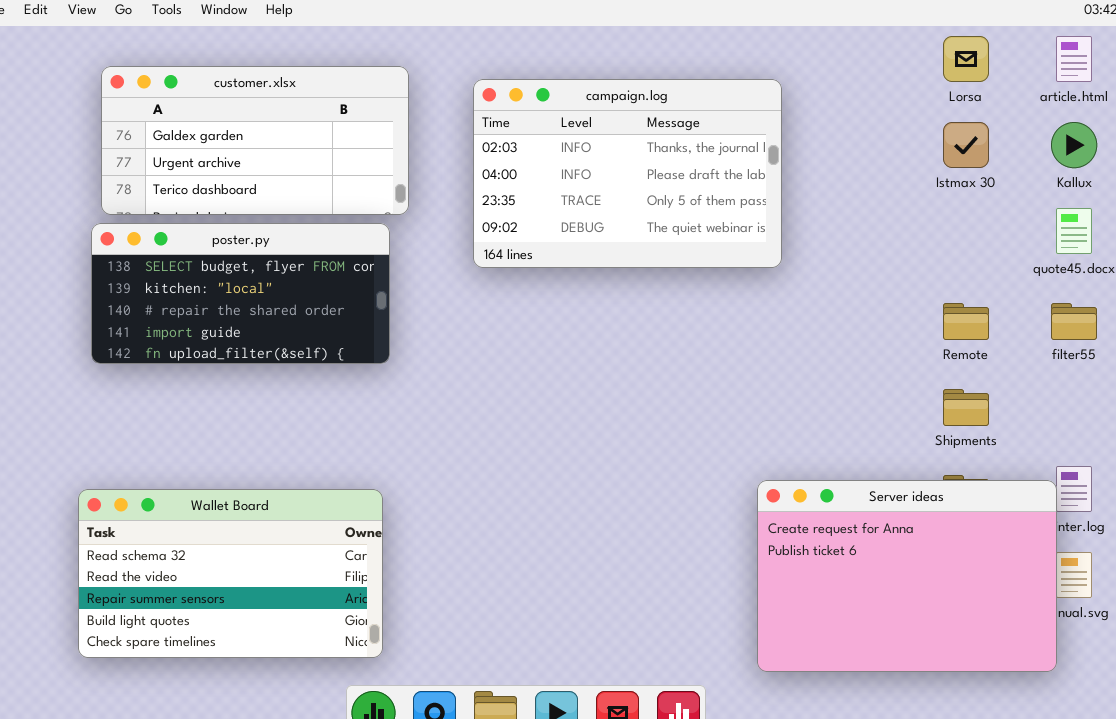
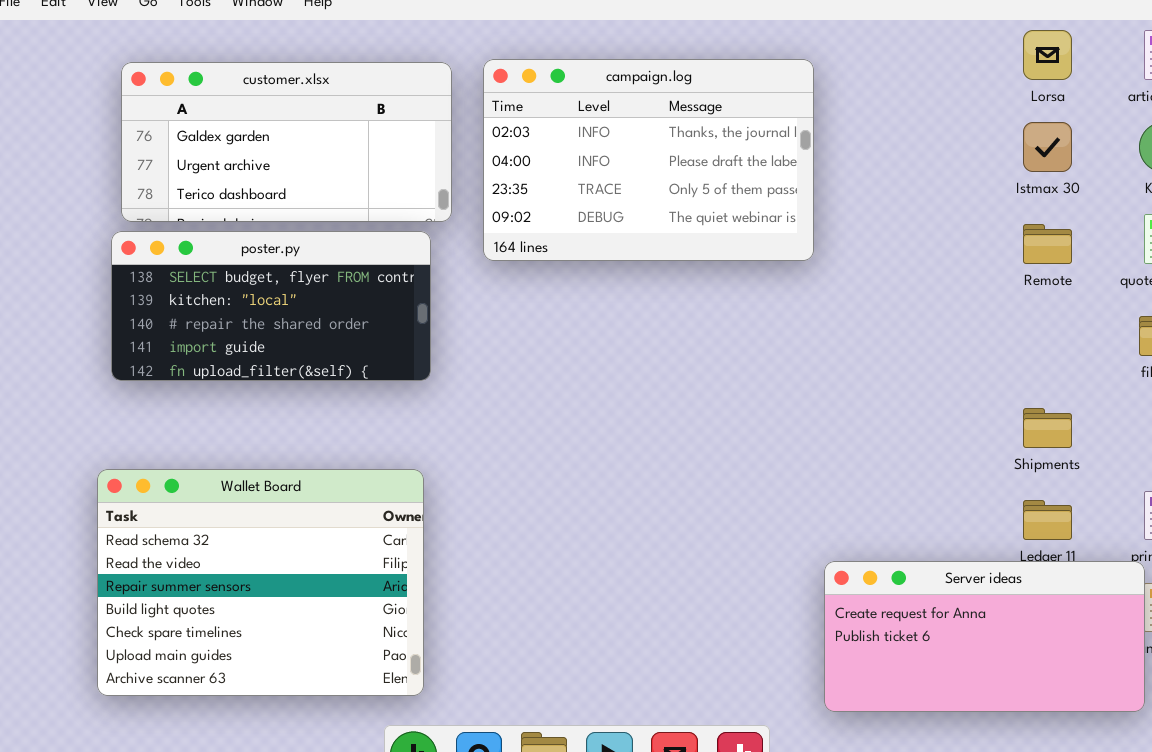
campaign.log: [473,79,782,268] -> [483,59,814,261], moved
Remote: [943,303,989,340] -> [1023,224,1072,264], moved
Server ideas: [757,480,1057,672] -> [824,561,1145,712], resized
Wallet Board: [78,489,383,658] -> [97,469,424,696], resized

